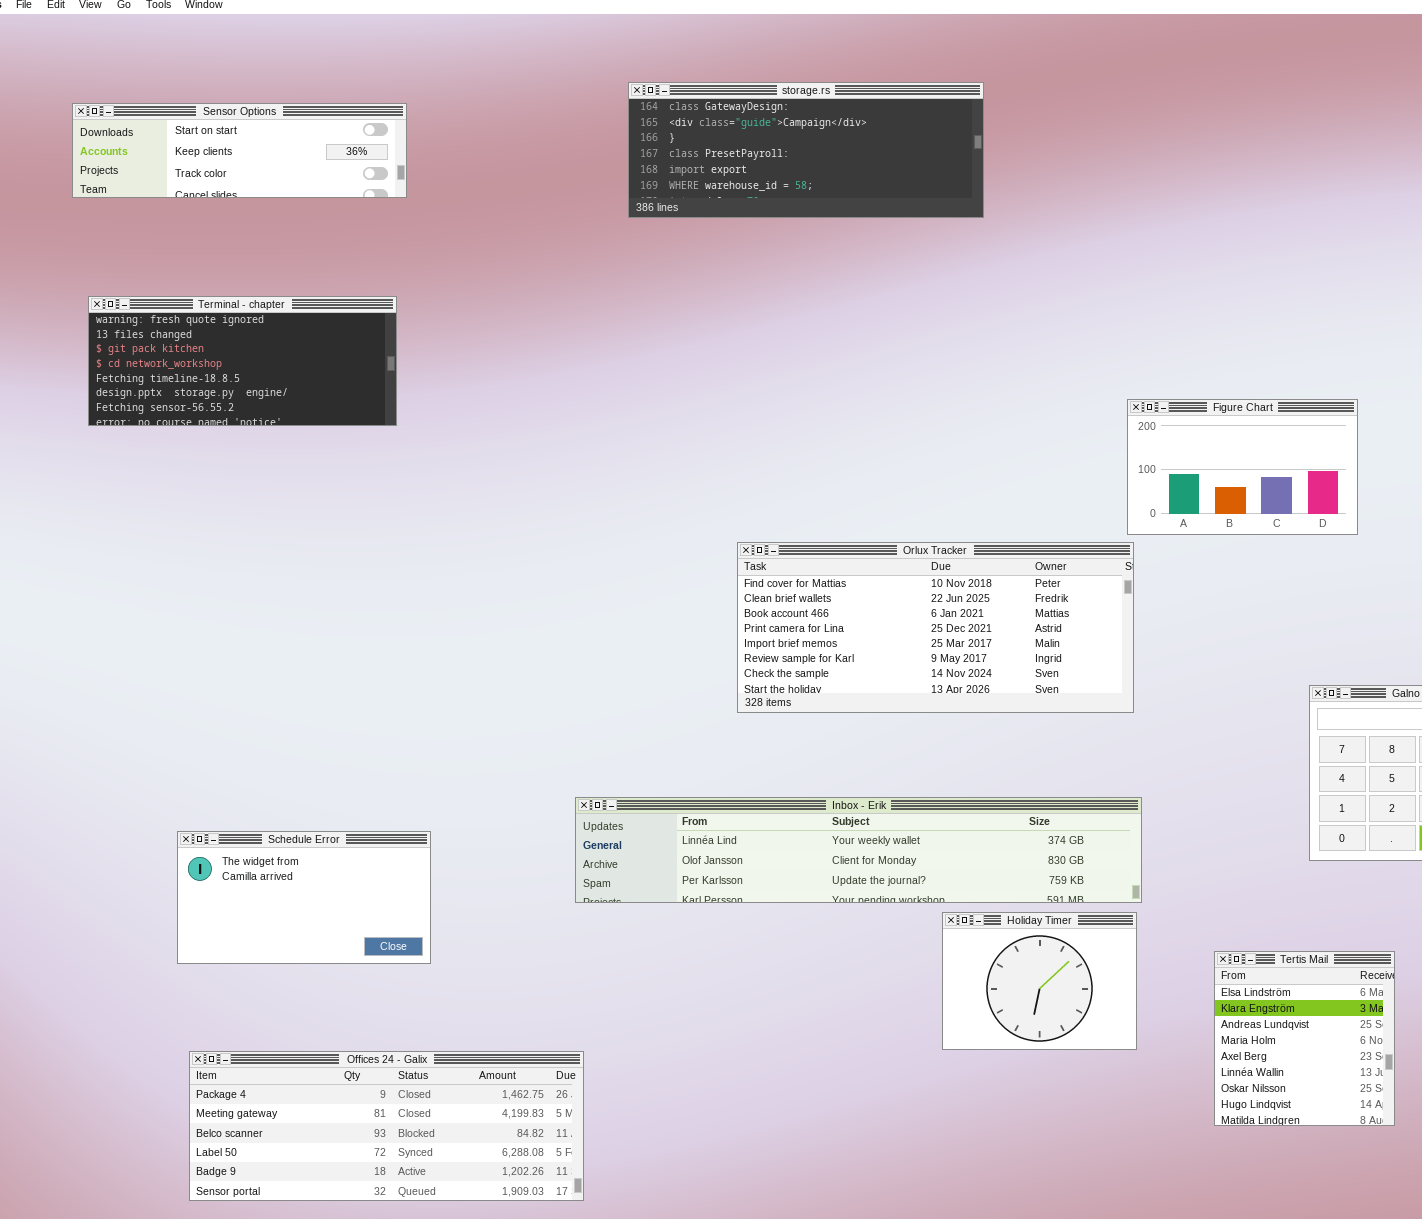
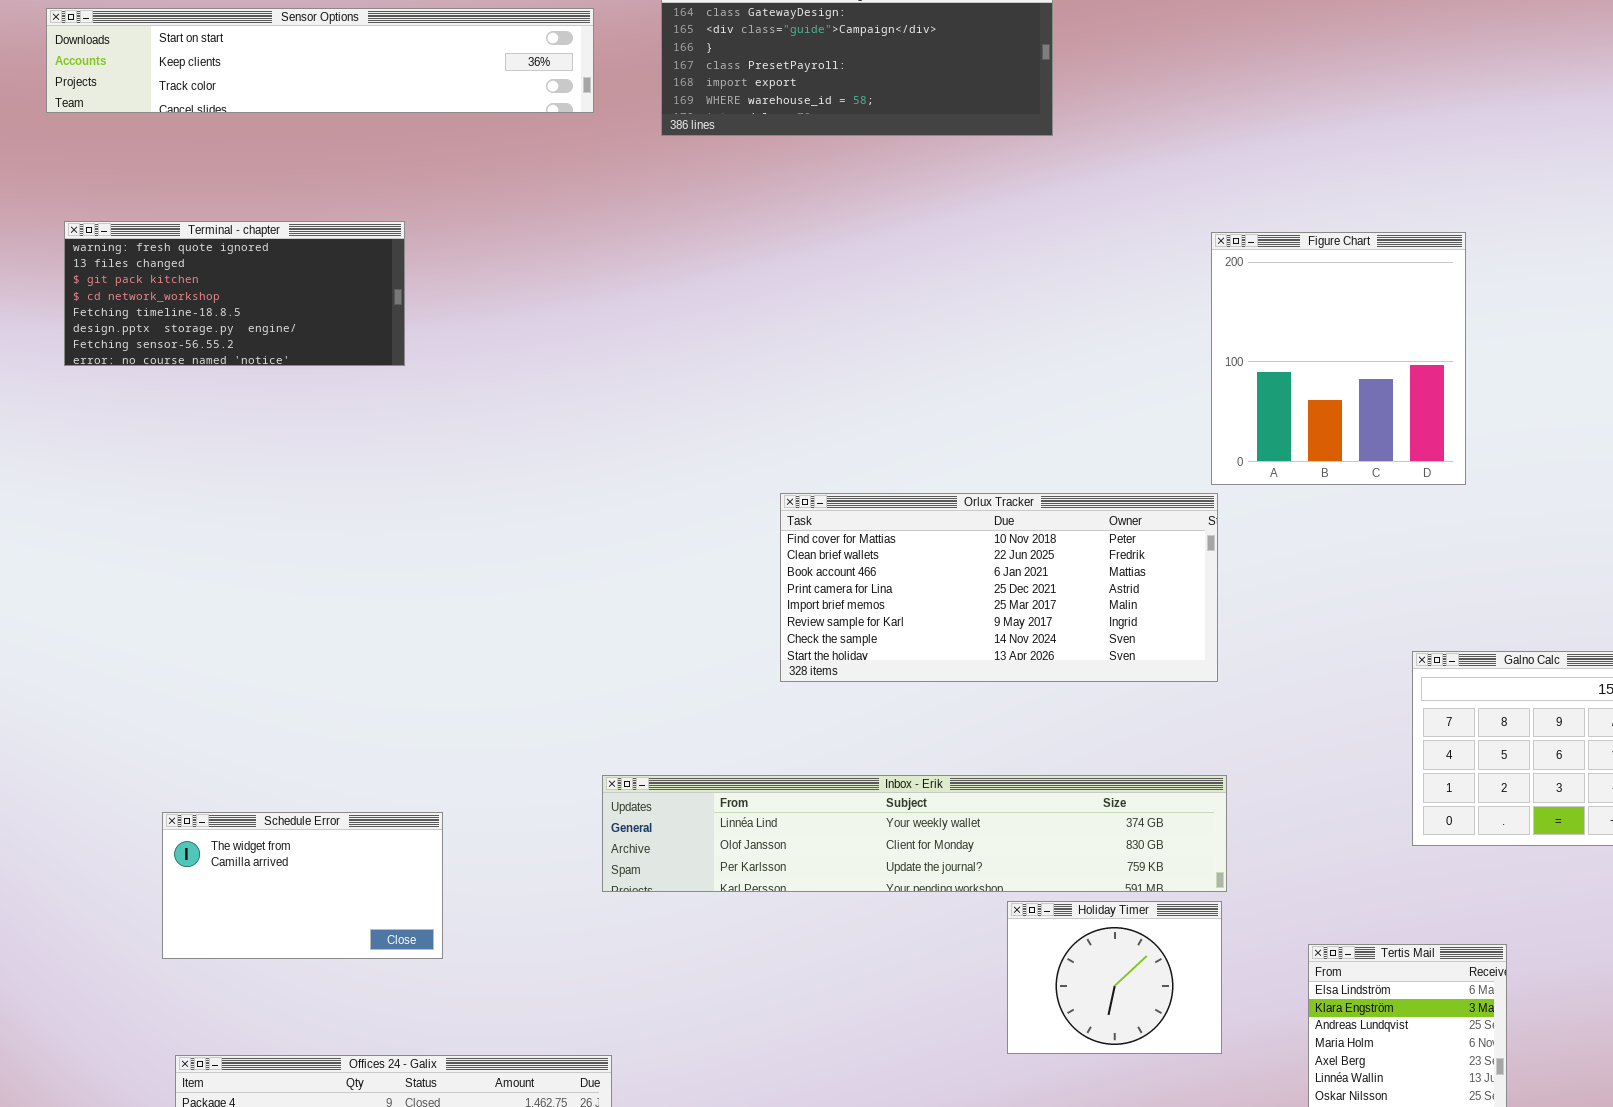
Sensor Options: [72,103,407,198] -> [46,8,594,113], resized
Figure Chart: [1127,399,1358,535] -> [1211,232,1466,485], resized

